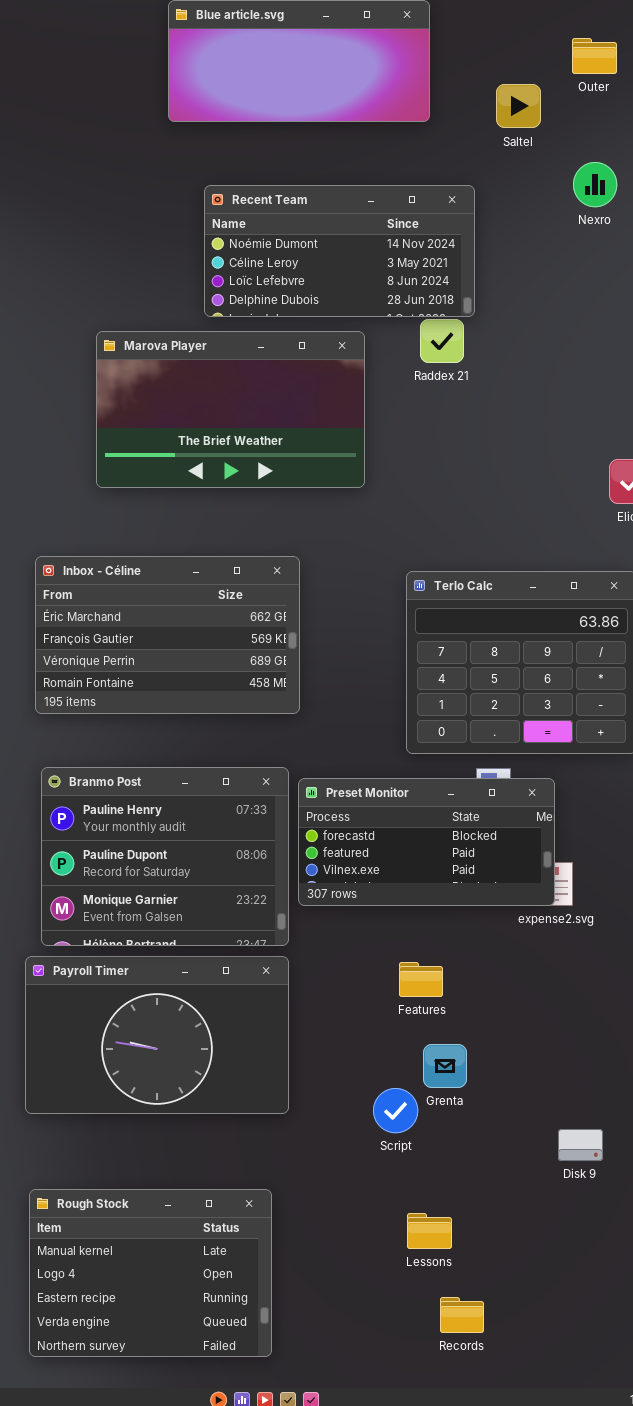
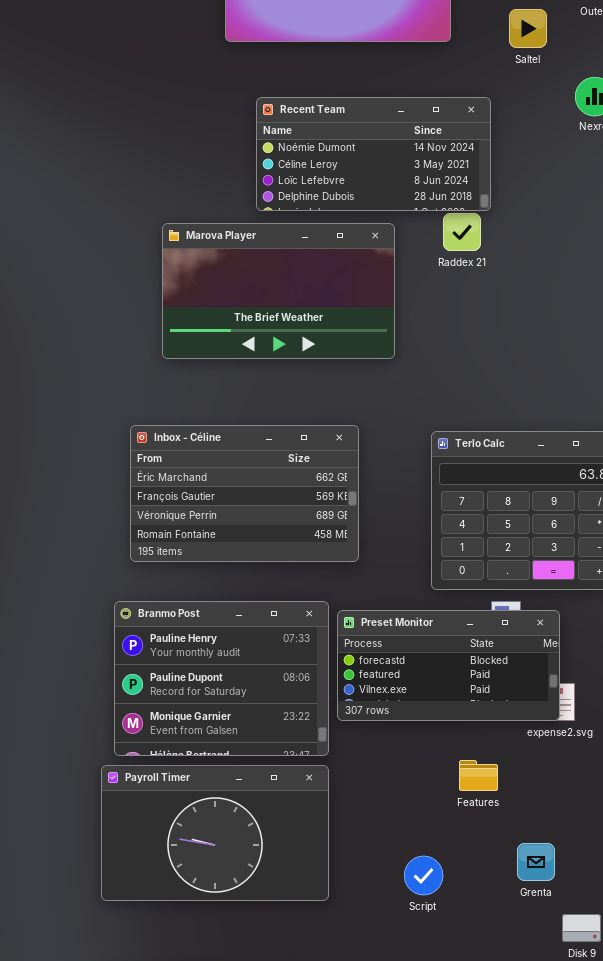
Inbox - Céline: [35,556,300,714] -> [130,425,359,562], moved
Features: [399,962,443,997] -> [459,760,498,791], moved
Grenta: [423,1044,467,1088] -> [517,843,555,881], moved
Script: [373,1088,418,1133] -> [404,856,443,895], moved

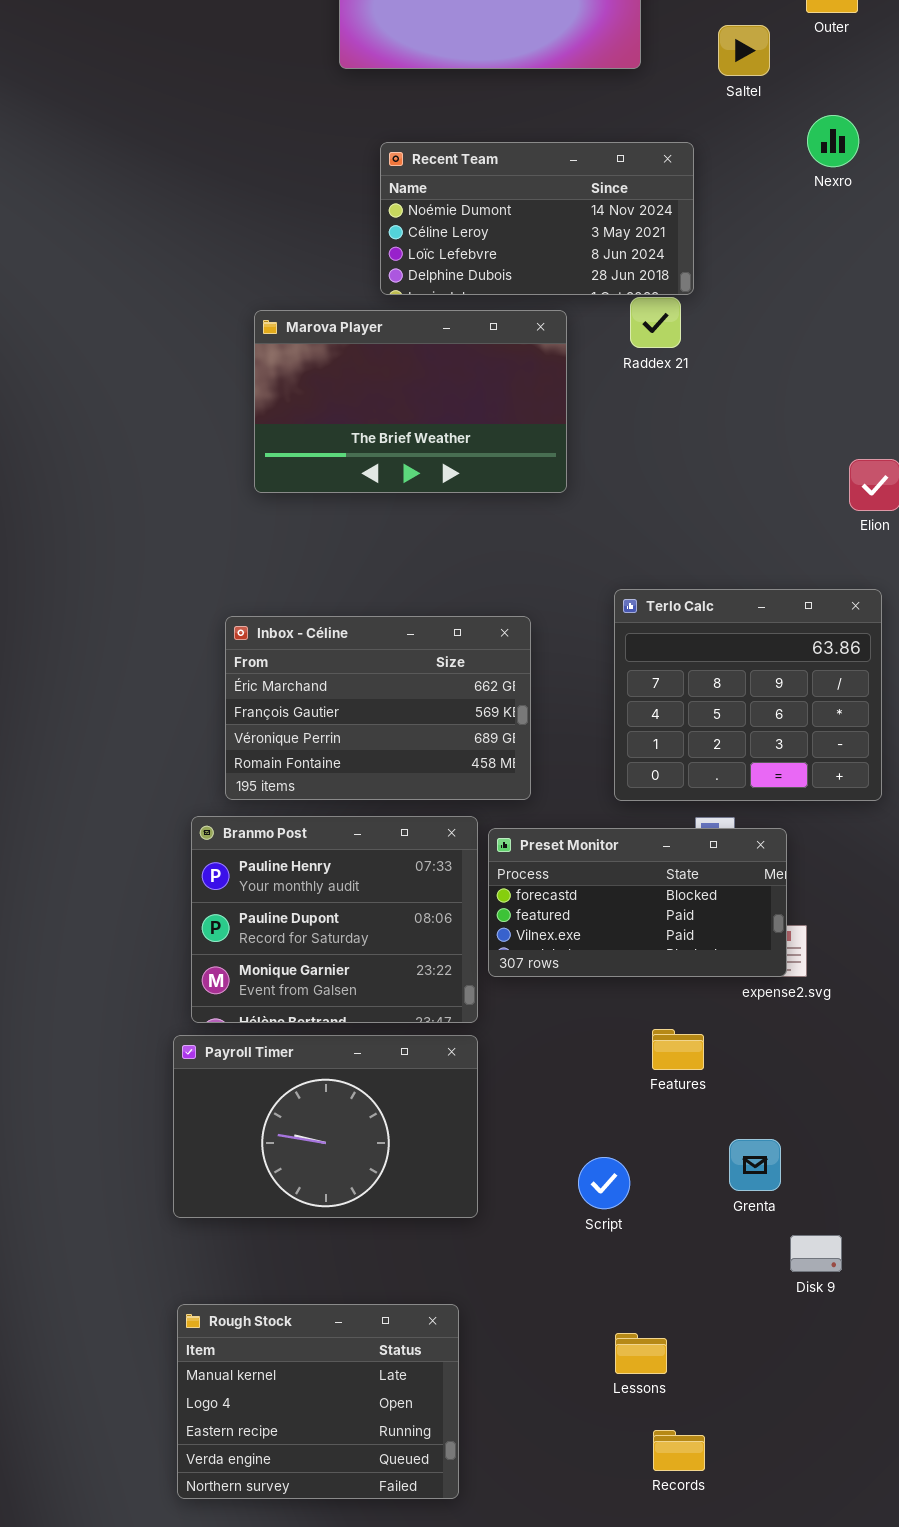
Inbox - Céline: [130,425,359,562] -> [225,616,531,800], moved

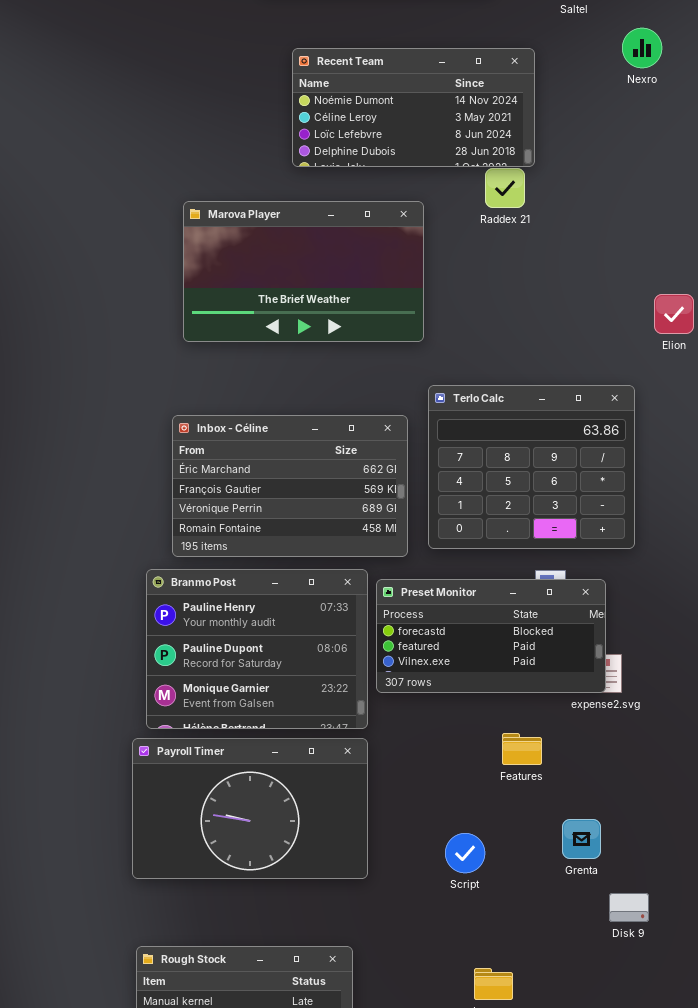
Marova Player: [254,310,567,493] -> [183,201,424,342], moved
Terlo Calc: [614,589,882,801] -> [428,385,635,549], moved

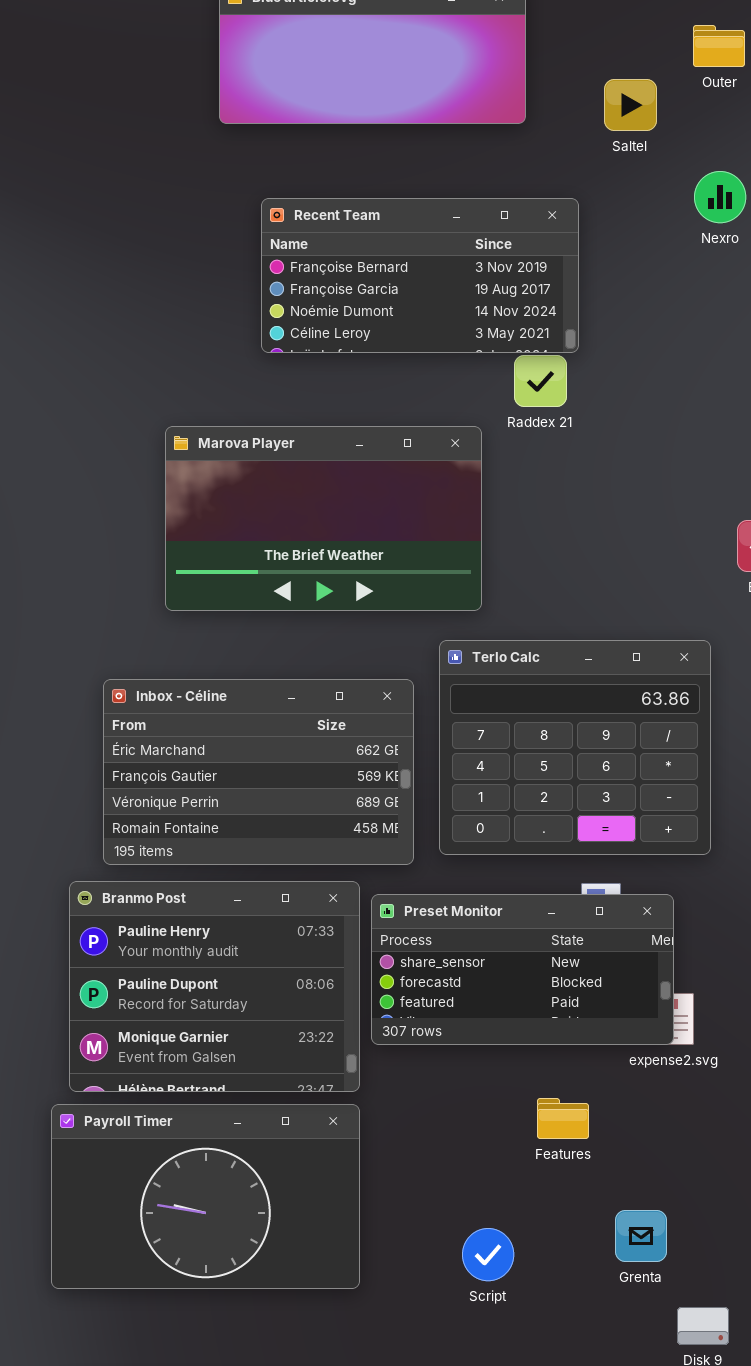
Recent Team: [292,48,535,167] -> [261,198,579,353], scrolled up 2 rows
Marova Player: [183,201,424,342] -> [165,426,482,611], moved
Preset Monitor: [376,579,606,693] -> [371,894,674,1045], scrolled up 1 row

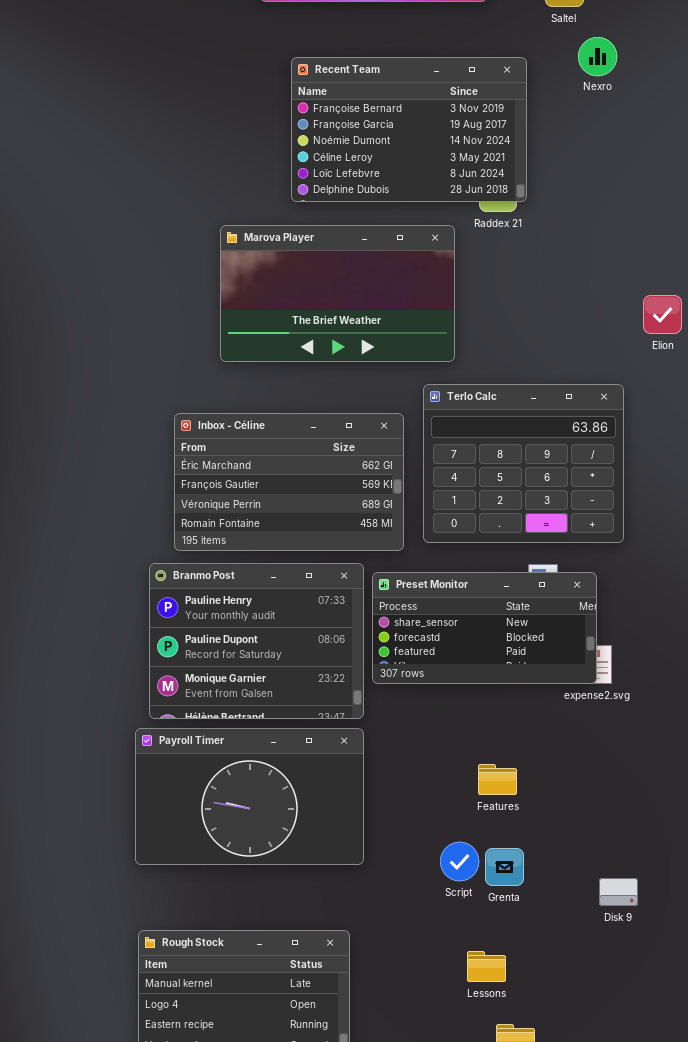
Nexro: [694,171,746,223] -> [578,37,617,76], moved
Recent Team: [261,198,579,353] -> [291,57,527,202], resized
Features: [537,1098,589,1139] -> [478,764,517,795], moved
Grenta: [615,1210,667,1262] -> [485,848,524,886], moved
Script: [462,1228,514,1281] -> [440,842,479,881], moved

